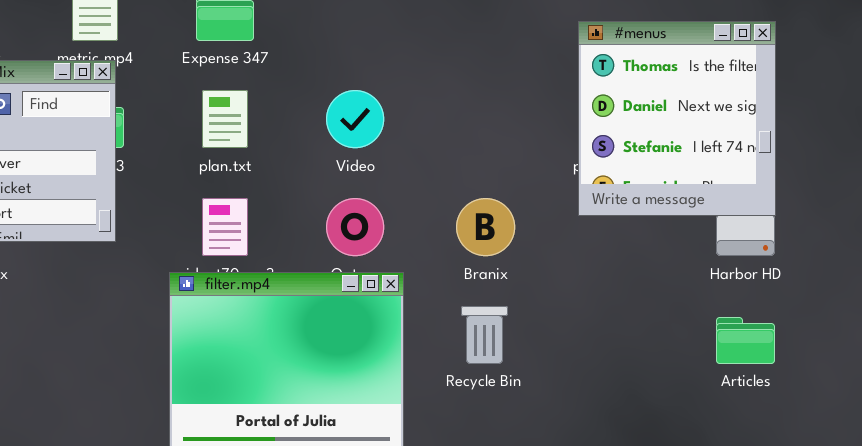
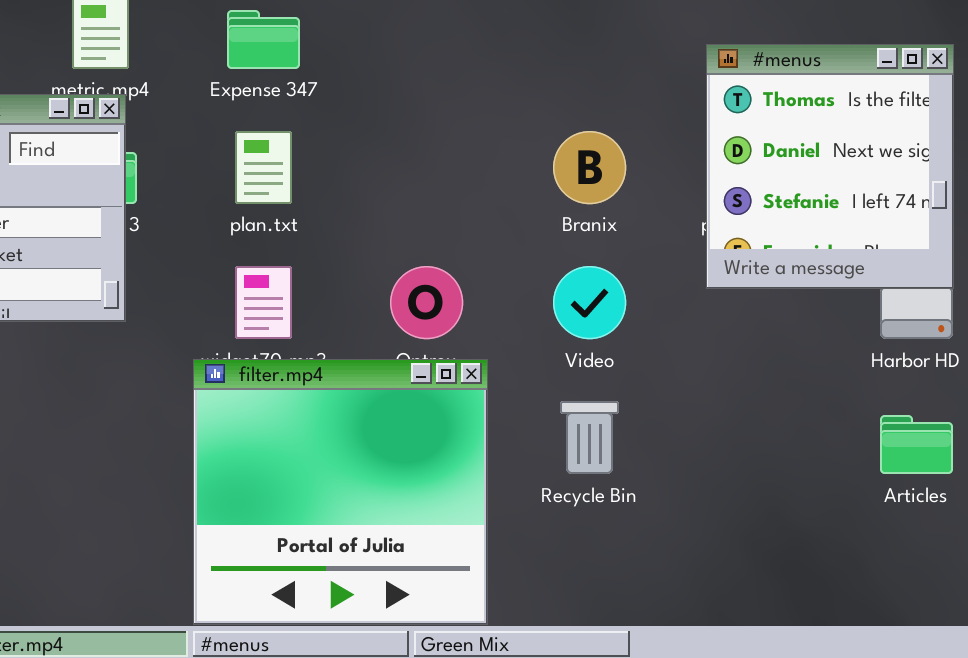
Video: [326,90,384,148] -> [553,266,626,339], moved
Branix: [456,198,515,256] -> [553,131,626,204], moved

